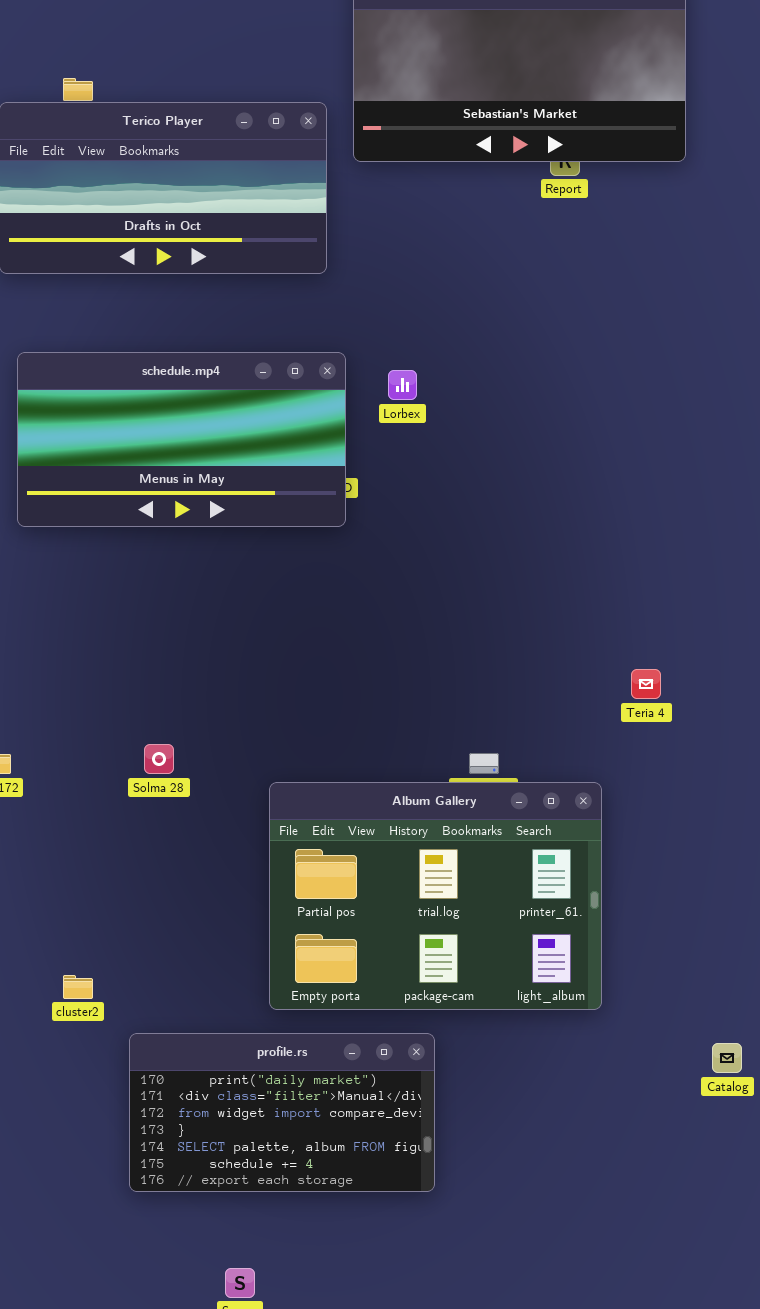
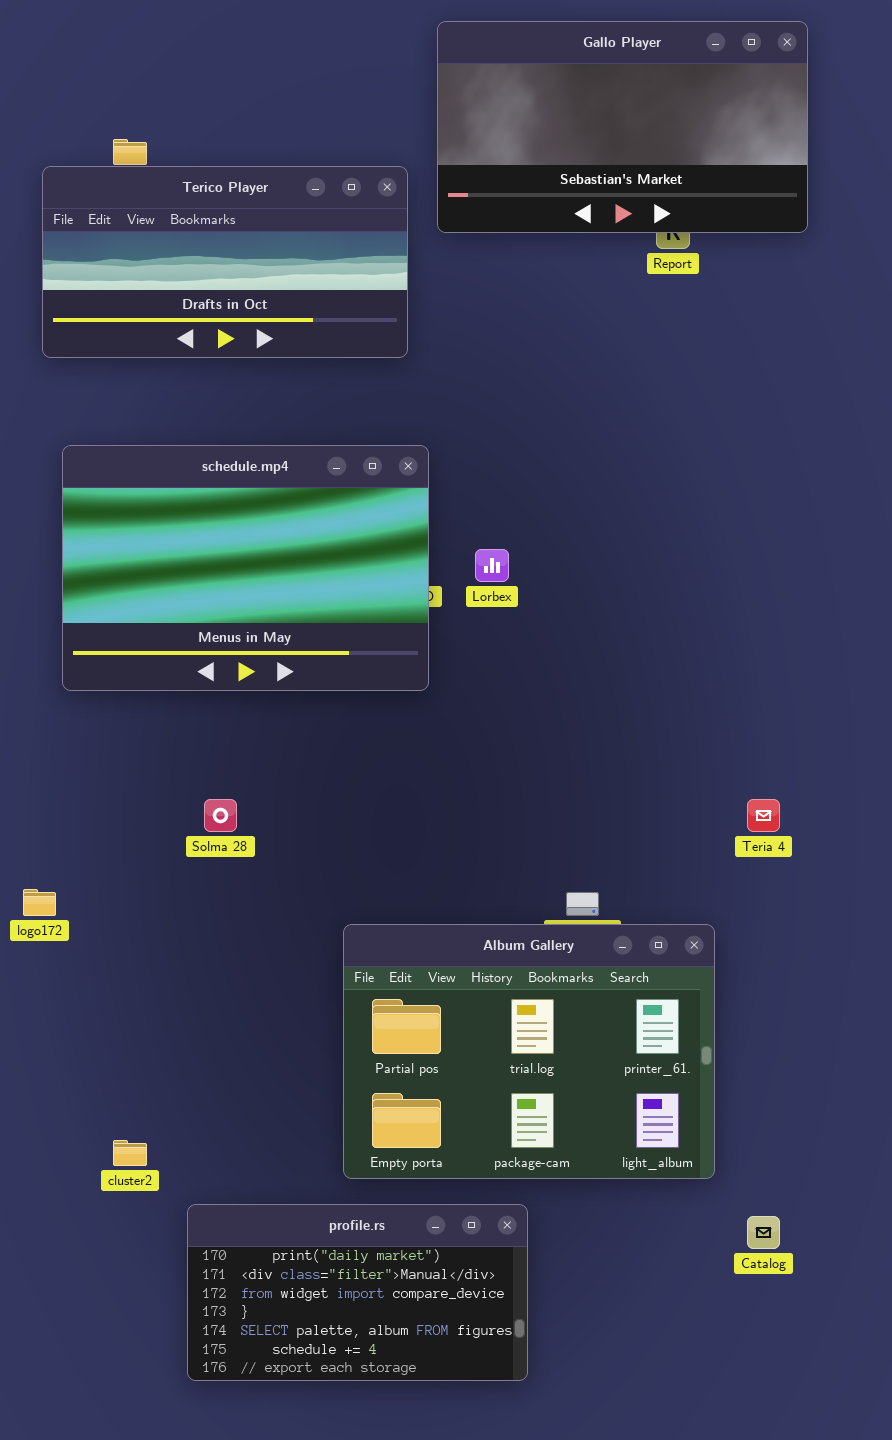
schedule.mp4: [17,352,346,527] -> [62,445,429,691], resized
Lorbex: [388,370,417,400] -> [475,549,509,582], moved
Solma 28: [144,744,174,774] -> [204,799,237,832], moved
Catalog: [712,1043,742,1073] -> [747,1216,780,1249], moved

